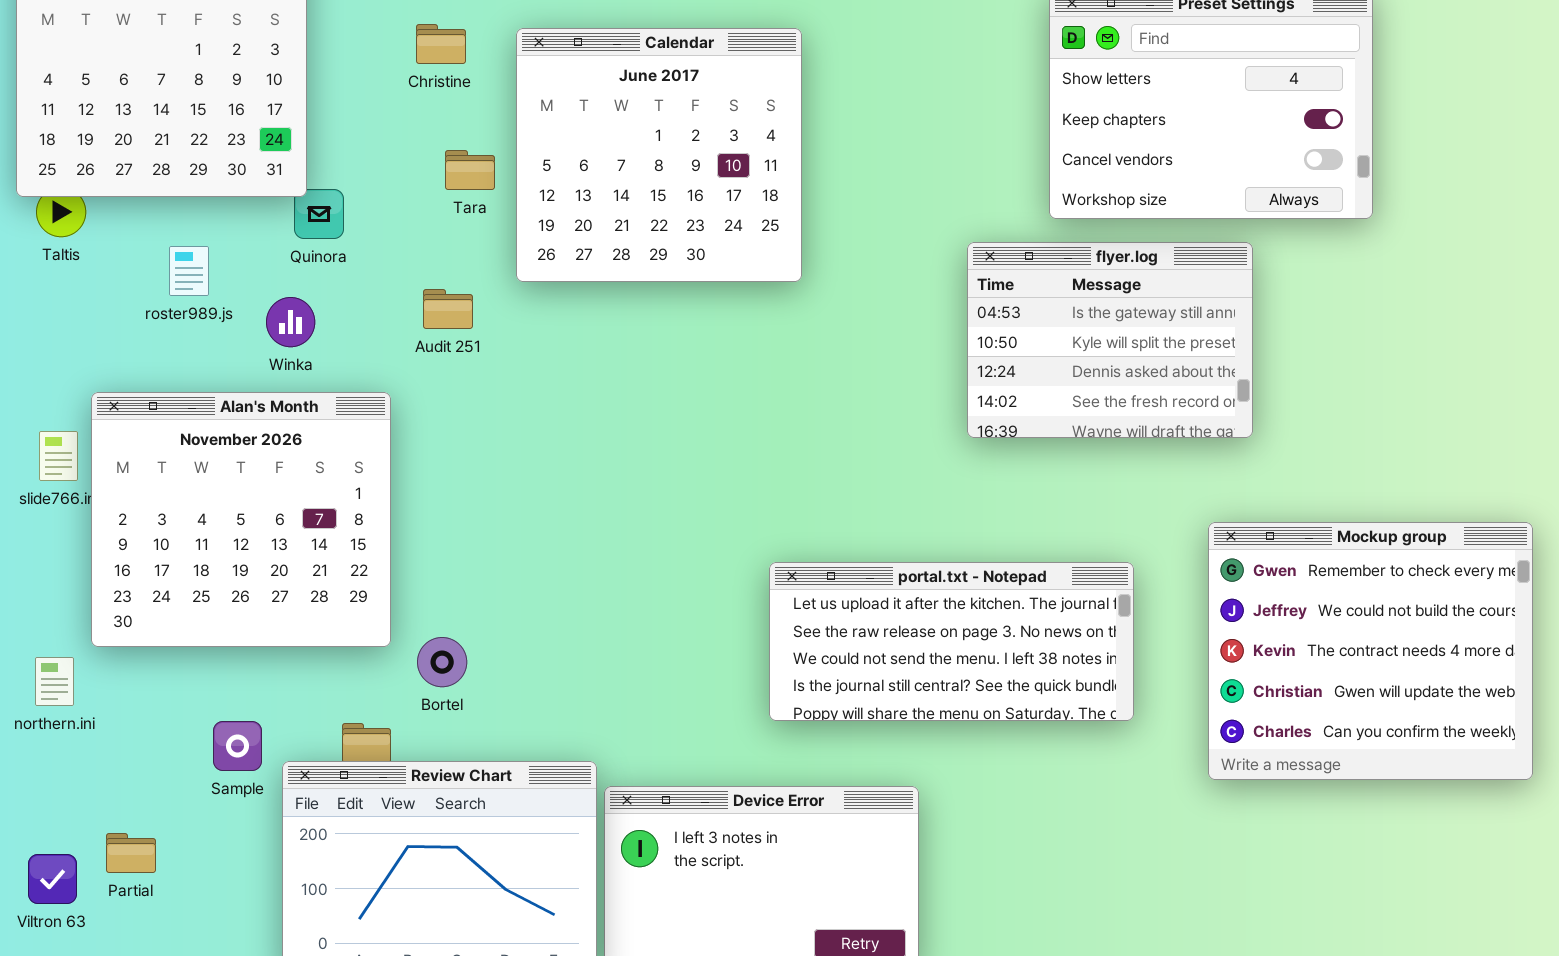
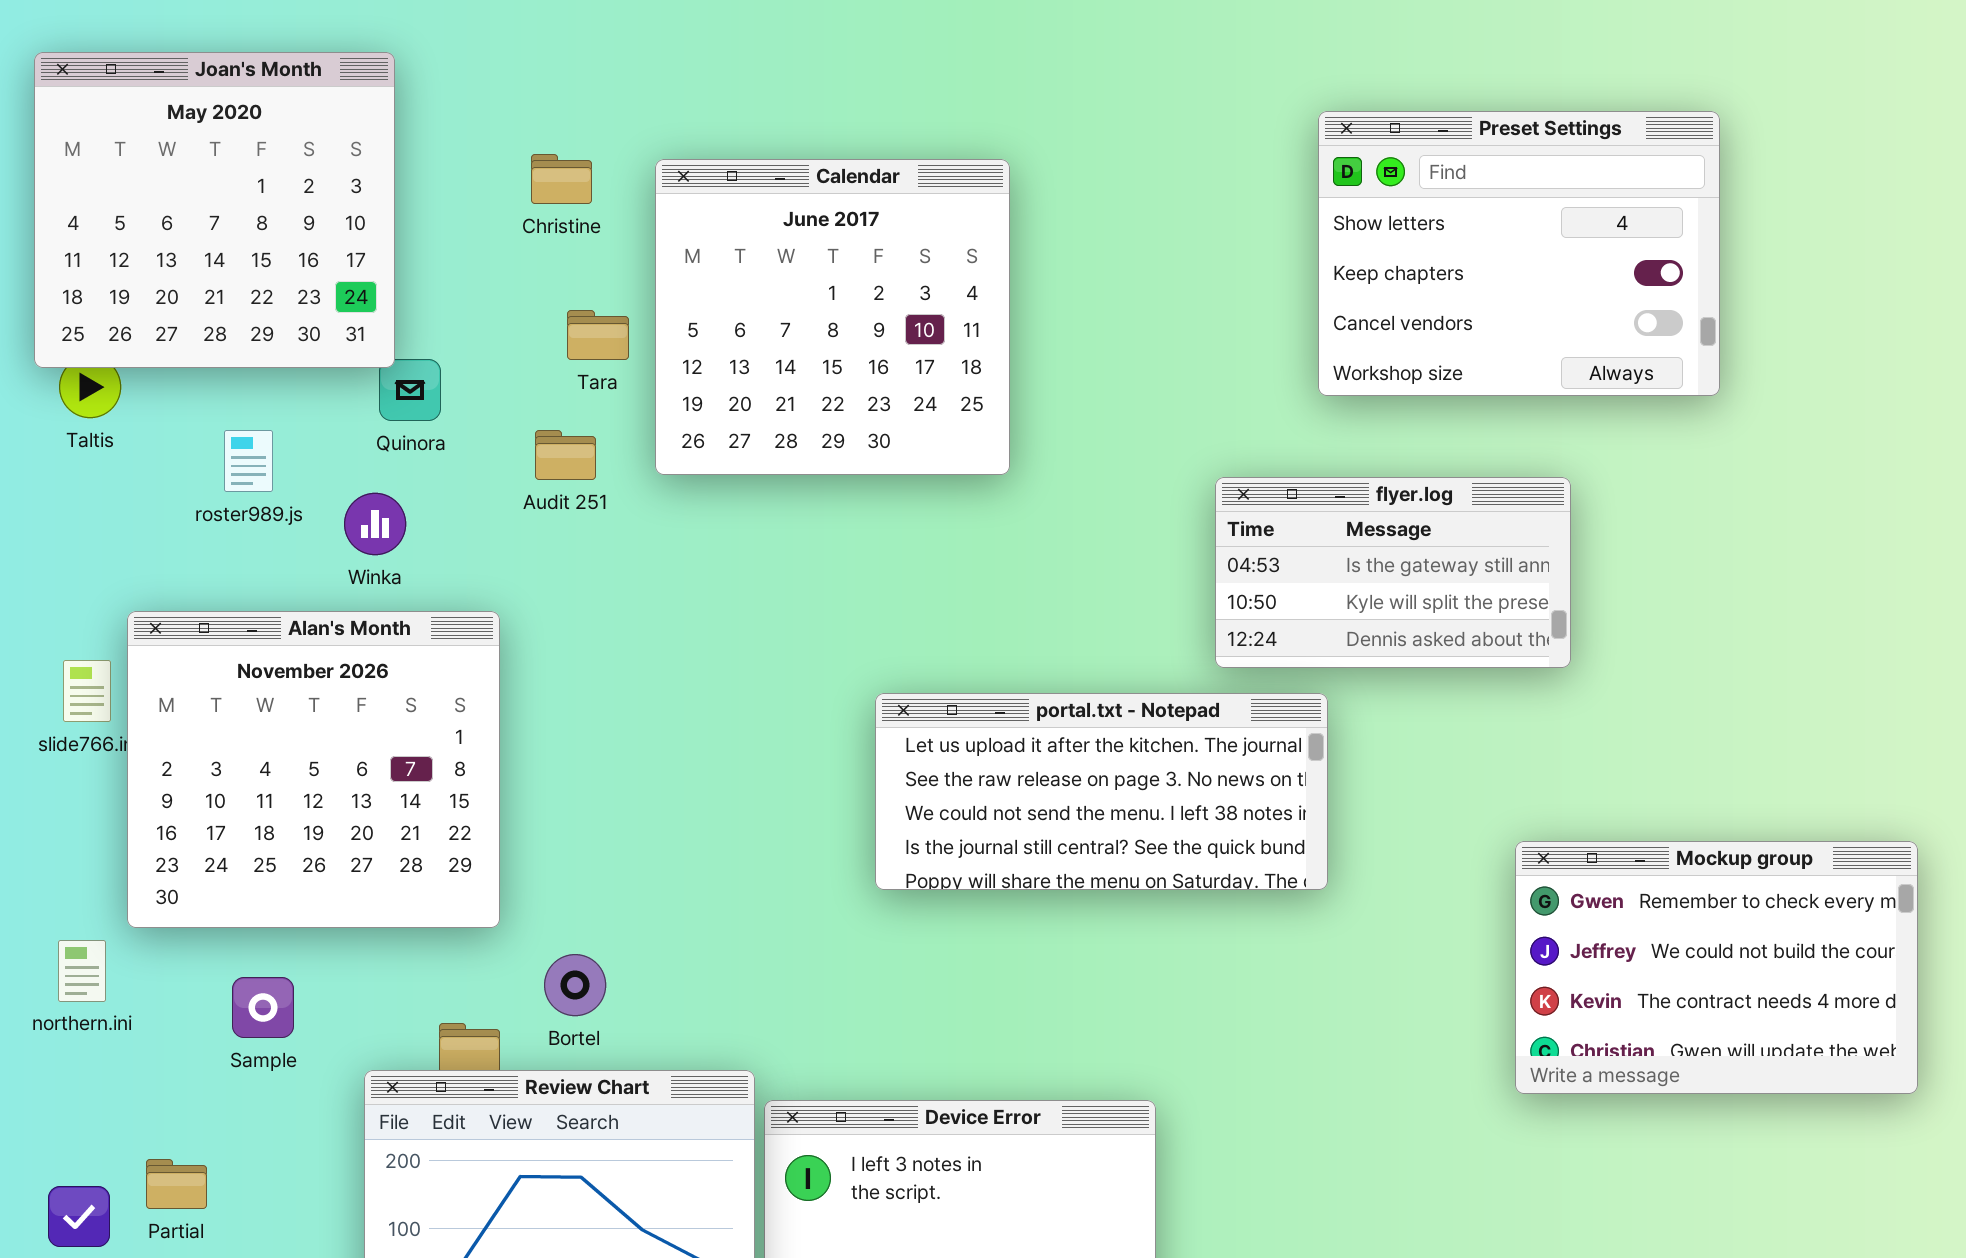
flyer.log: [967,242,1253,438] -> [1215,477,1571,668], resized
Audit 251: [423,289,473,329] -> [535,430,596,480], moved
Mockup group: [1208,522,1533,780] -> [1515,841,1918,1094], resized
portal.txt - Notepad: [769,562,1134,721] -> [875,693,1328,890], moved
Bortel: [417,637,467,687] -> [544,954,606,1016], moved
Sample: [213,721,262,771] -> [232,977,294,1038], moved

